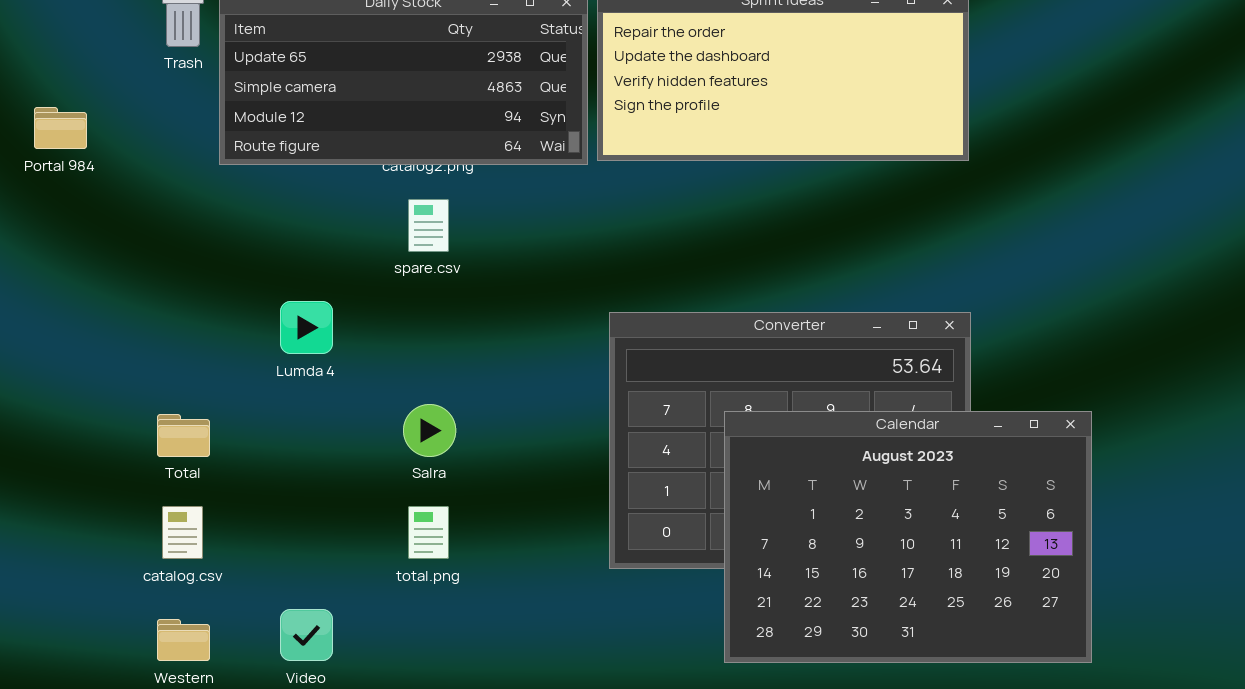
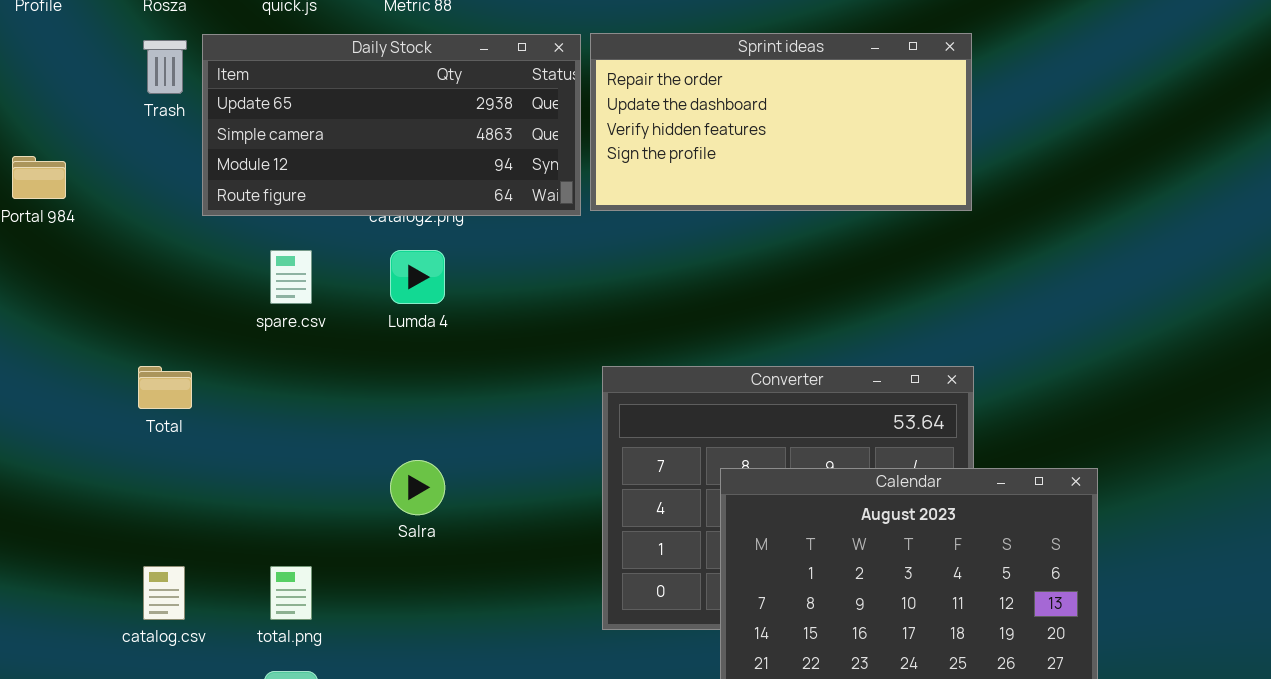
spare.csv: [408,199,449,252] -> [270,250,312,304], moved
Lumda 4: [280,301,333,354] -> [390,250,445,304], moved
Total: [157,414,210,457] -> [138,366,192,409], moved
total.png: [408,506,449,559] -> [270,566,312,620], moved

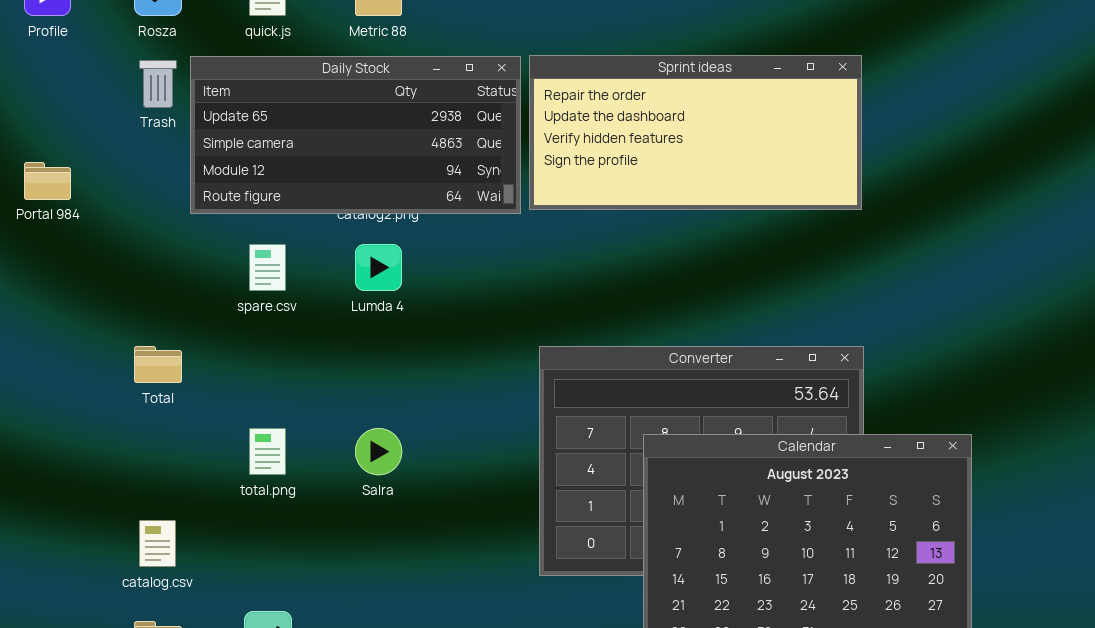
total.png: [270,566,312,620] -> [249,428,286,475], moved

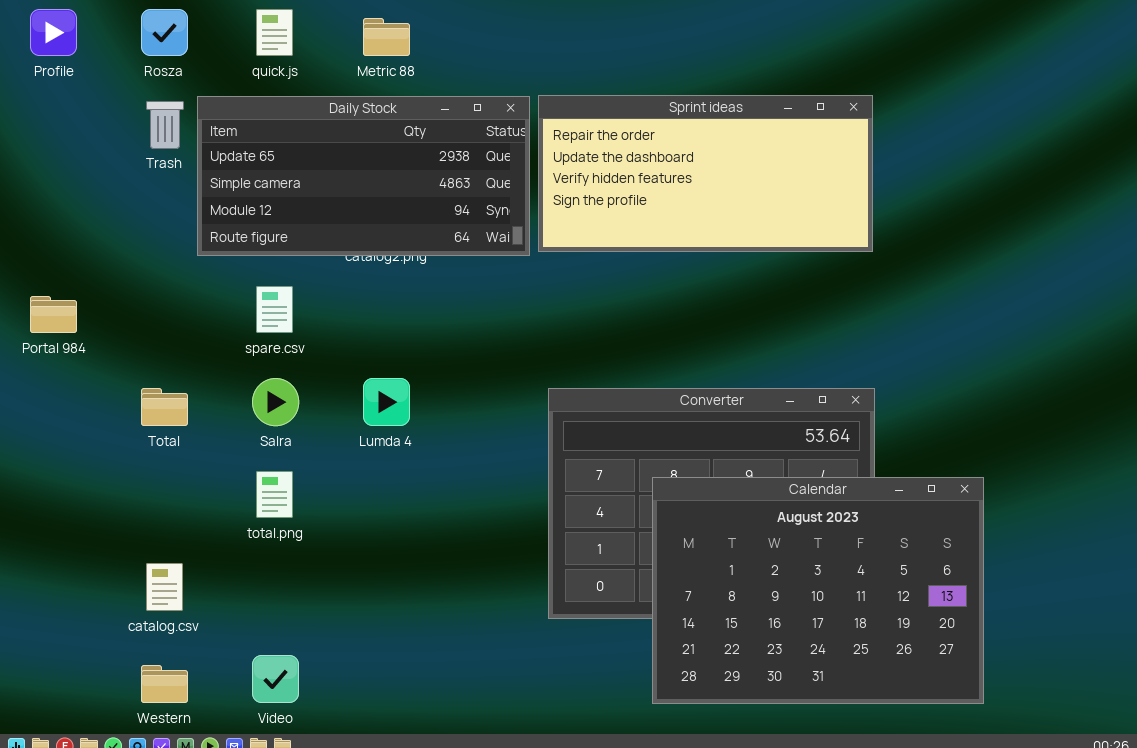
Portal 984: [24,162,71,200] -> [30,296,77,333], moved
Lumda 4: [355,244,402,291] -> [363,378,410,426], moved
Salra: [355,428,402,475] -> [252,378,299,426], moved

